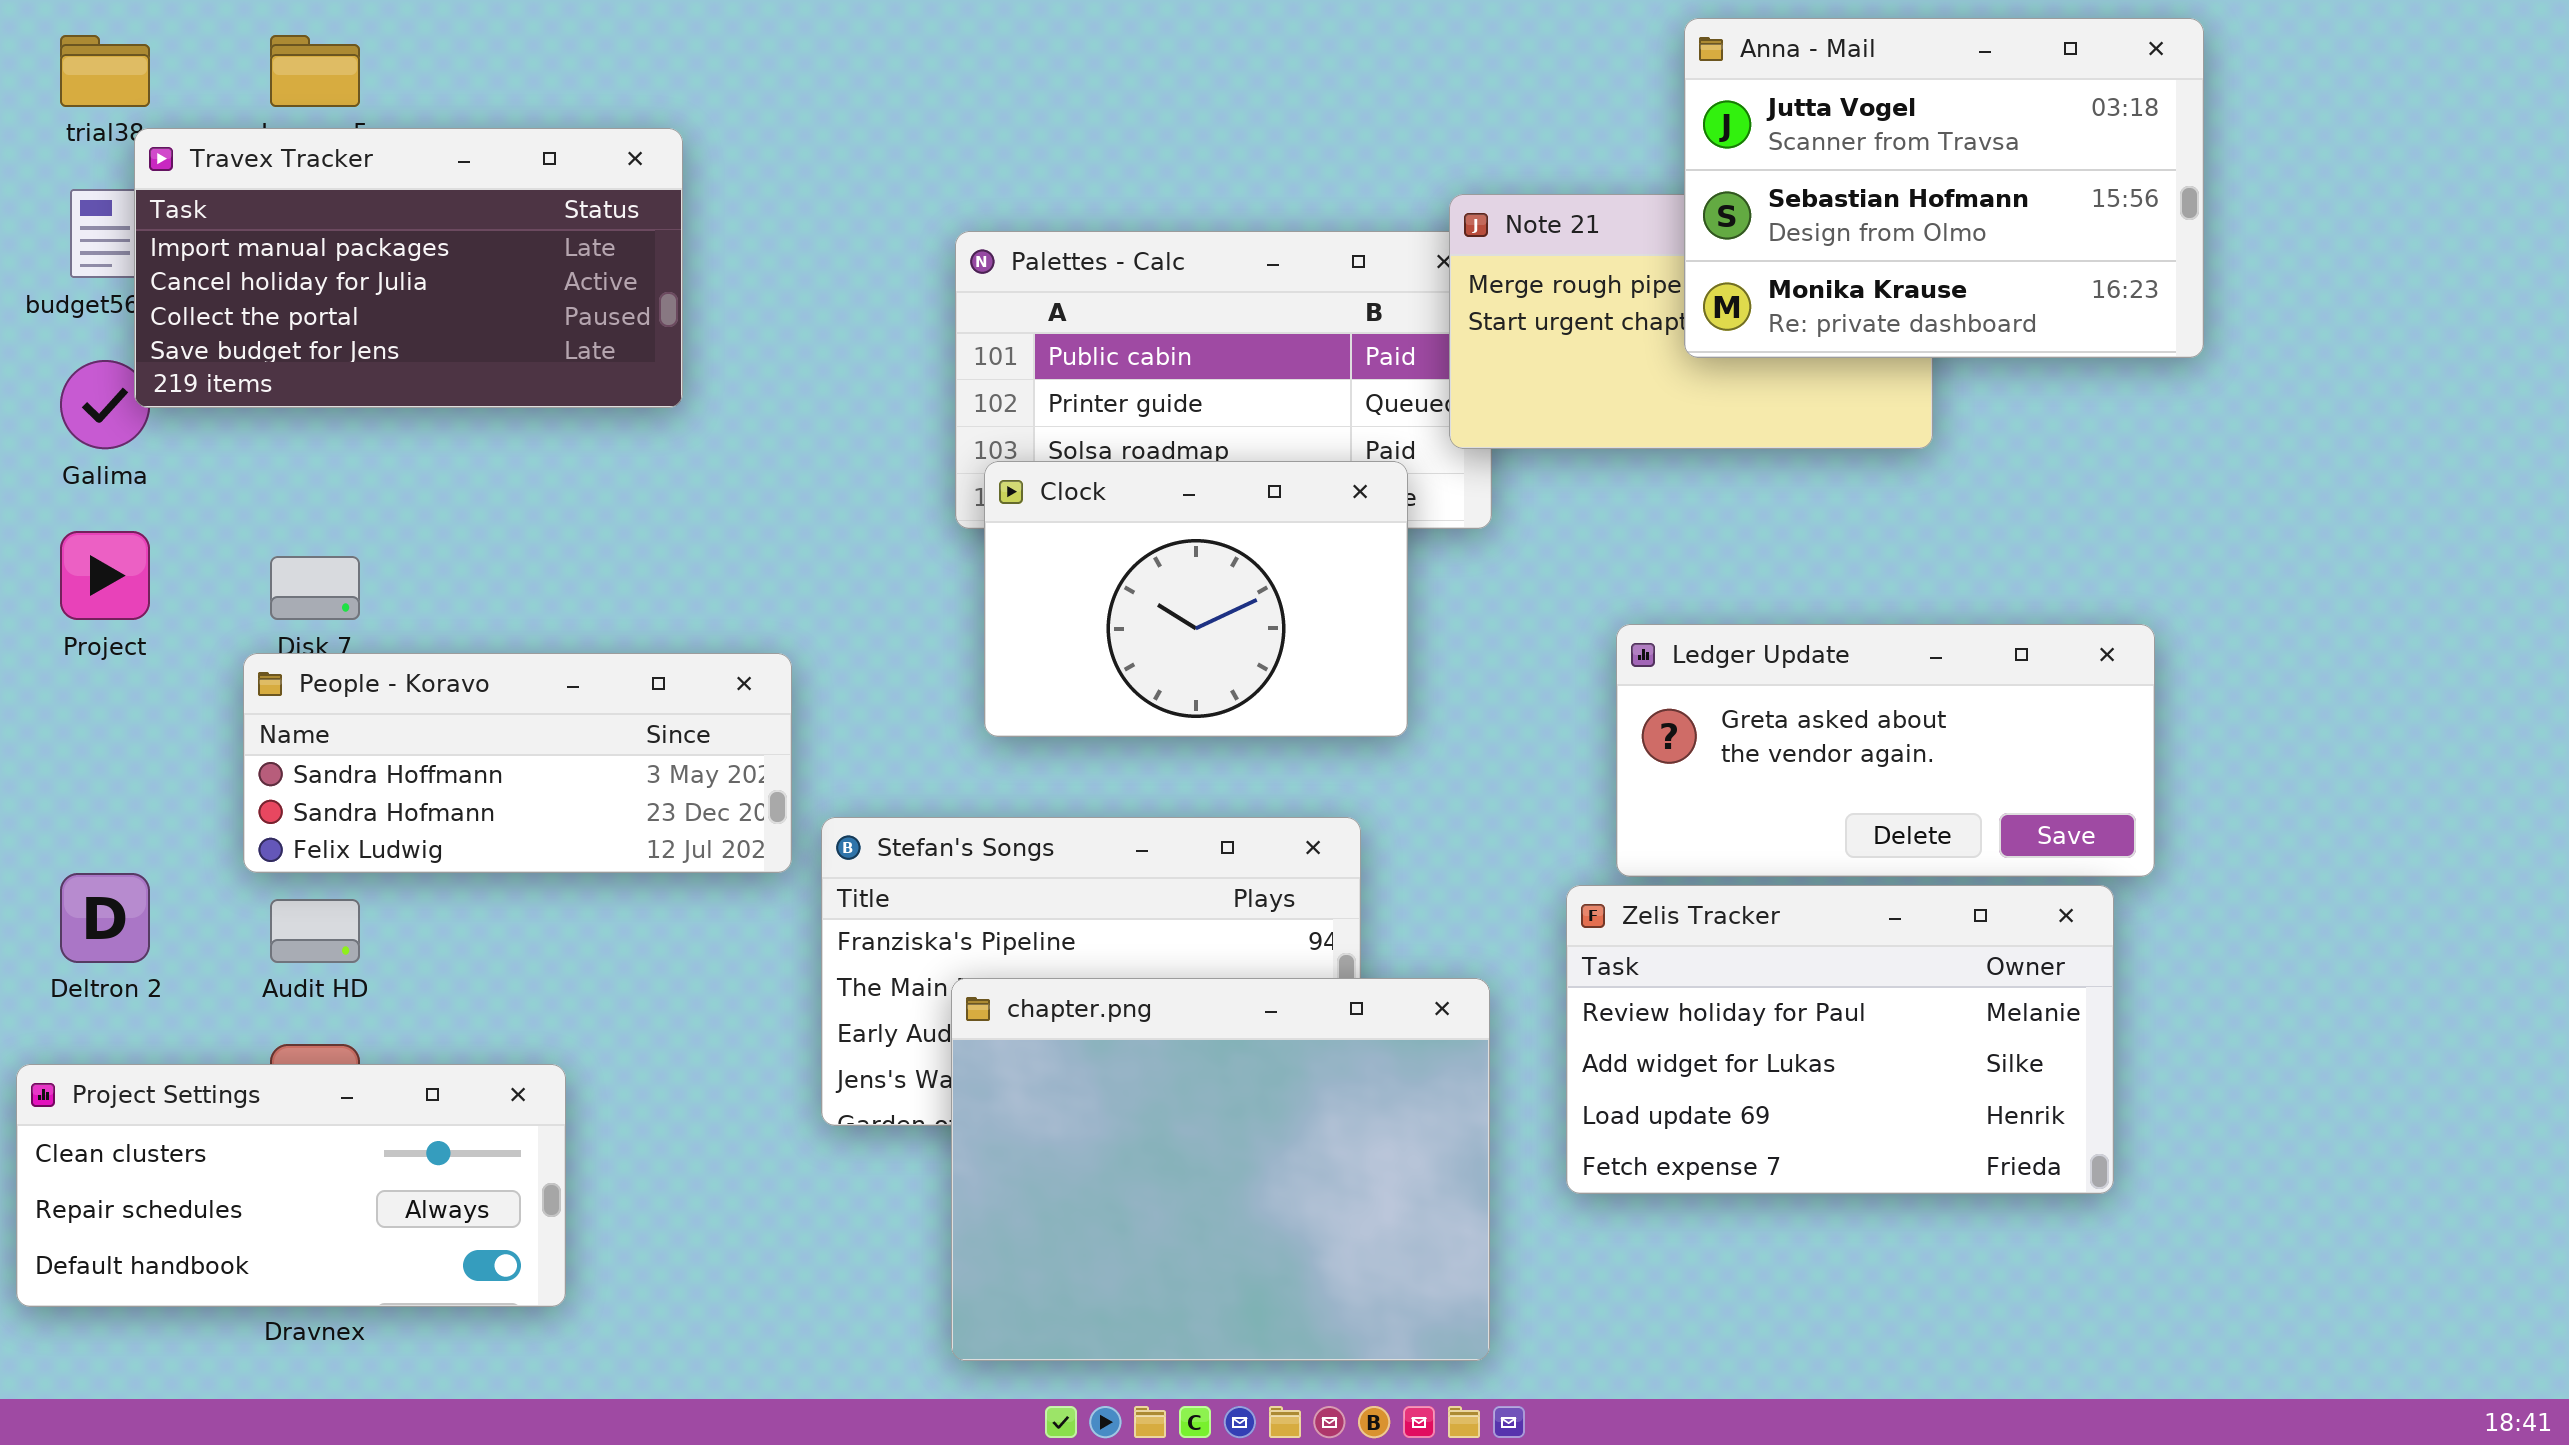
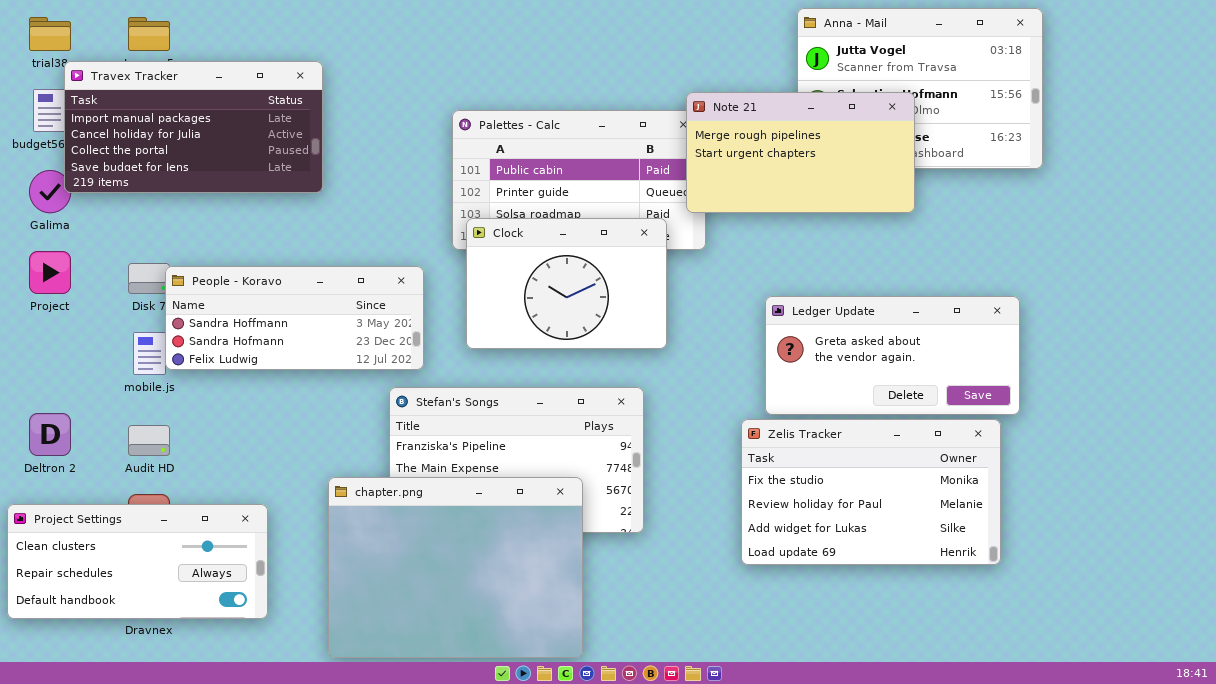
Note 21: [1449,194,1933,449] -> [686,92,915,213], raised
People - Koravo: [243,653,792,873] -> [165,266,424,370], moved
Zelis Tracker: [1566,885,2114,1194] -> [741,419,1001,565], scrolled up 1 row
chapter.png: [951,978,1490,1361] -> [328,477,583,658], moved

